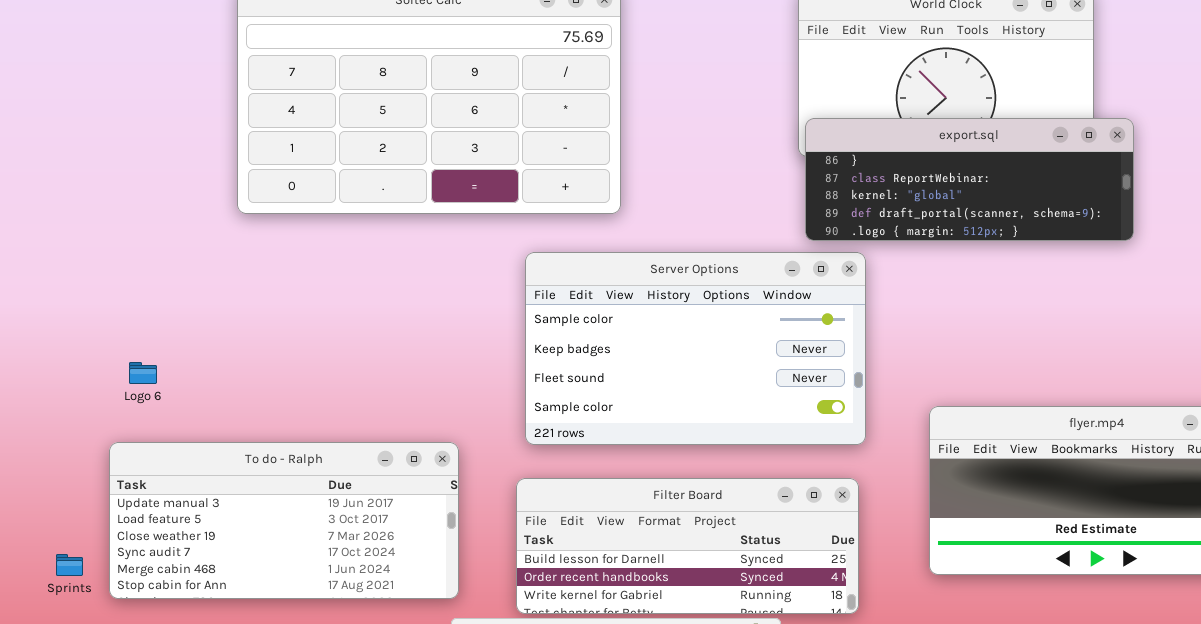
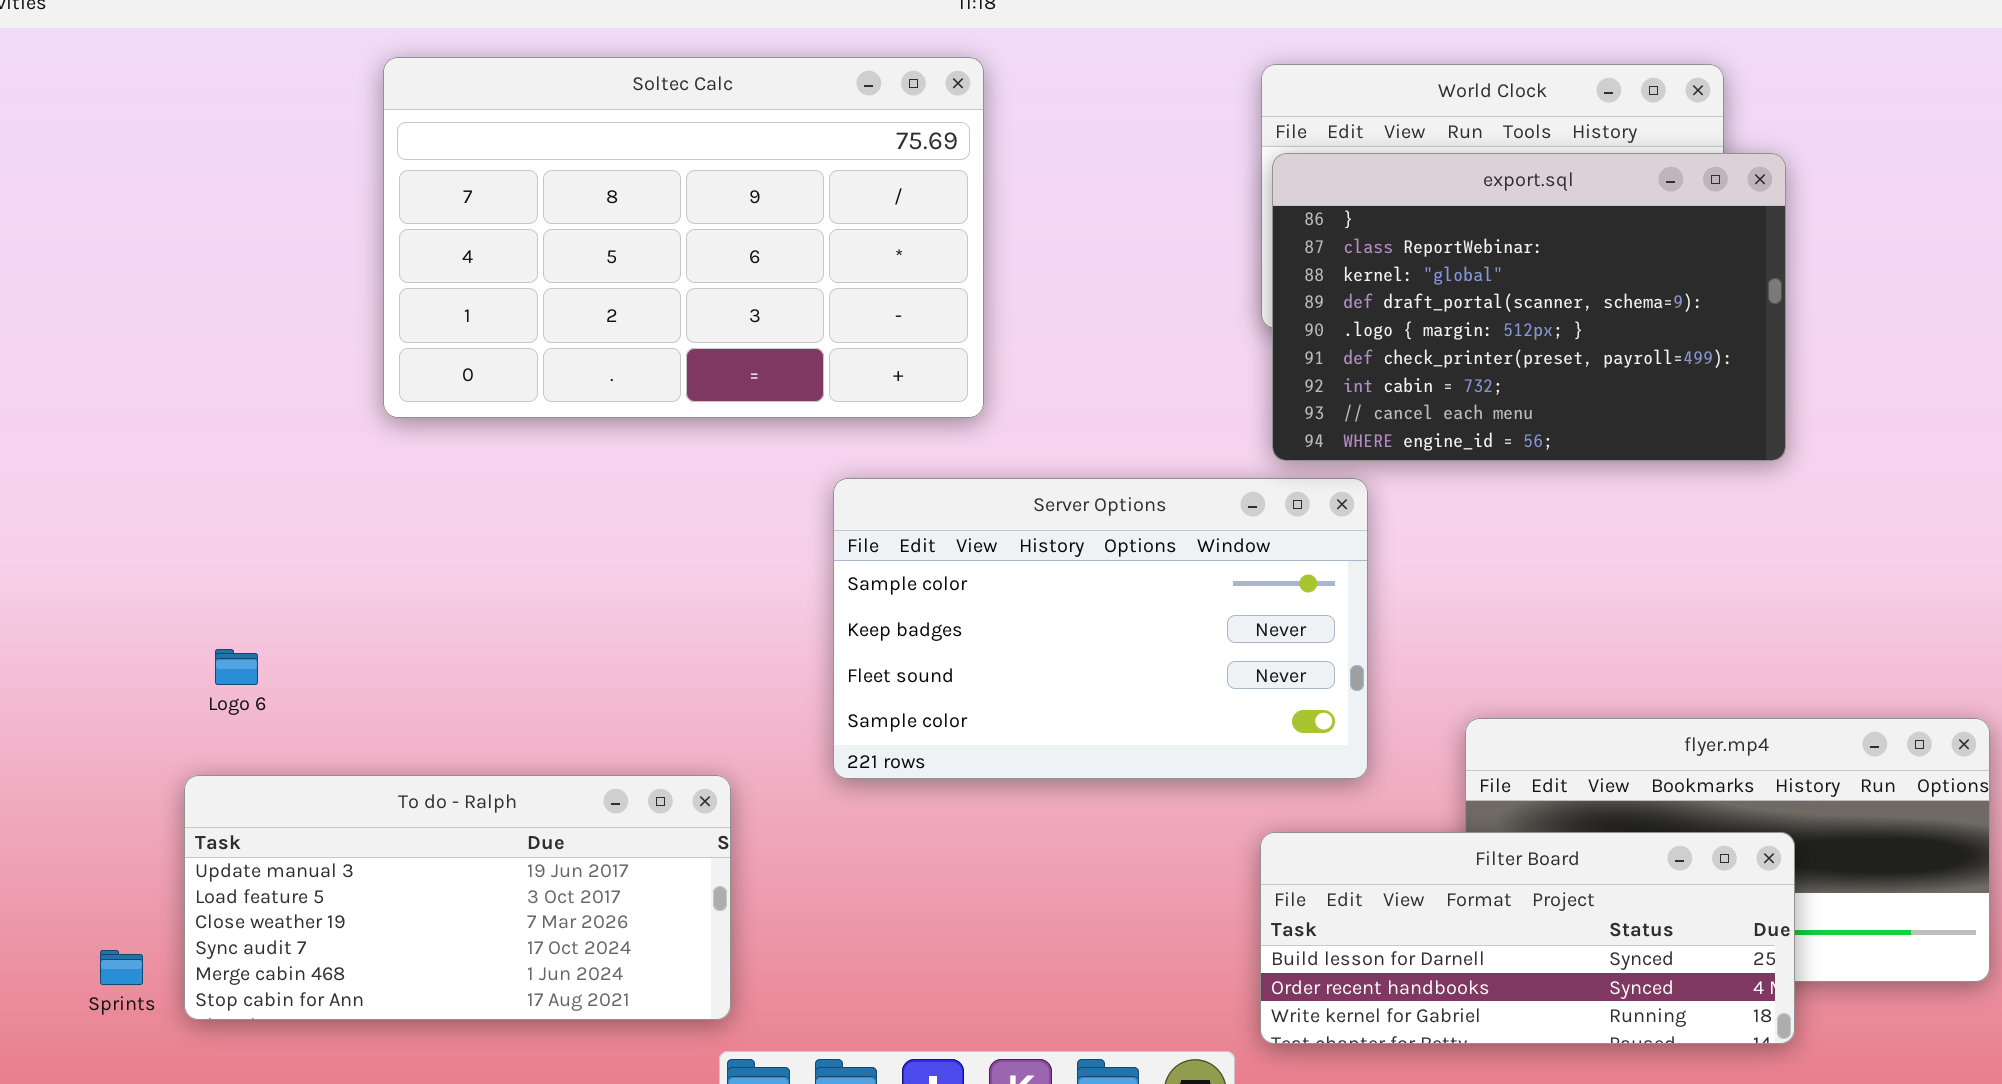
export.sql: [805,118,1134,241] -> [1272,153,1786,461], resized
Filter Board: [516,478,859,614] -> [1260,832,1795,1044], moved

